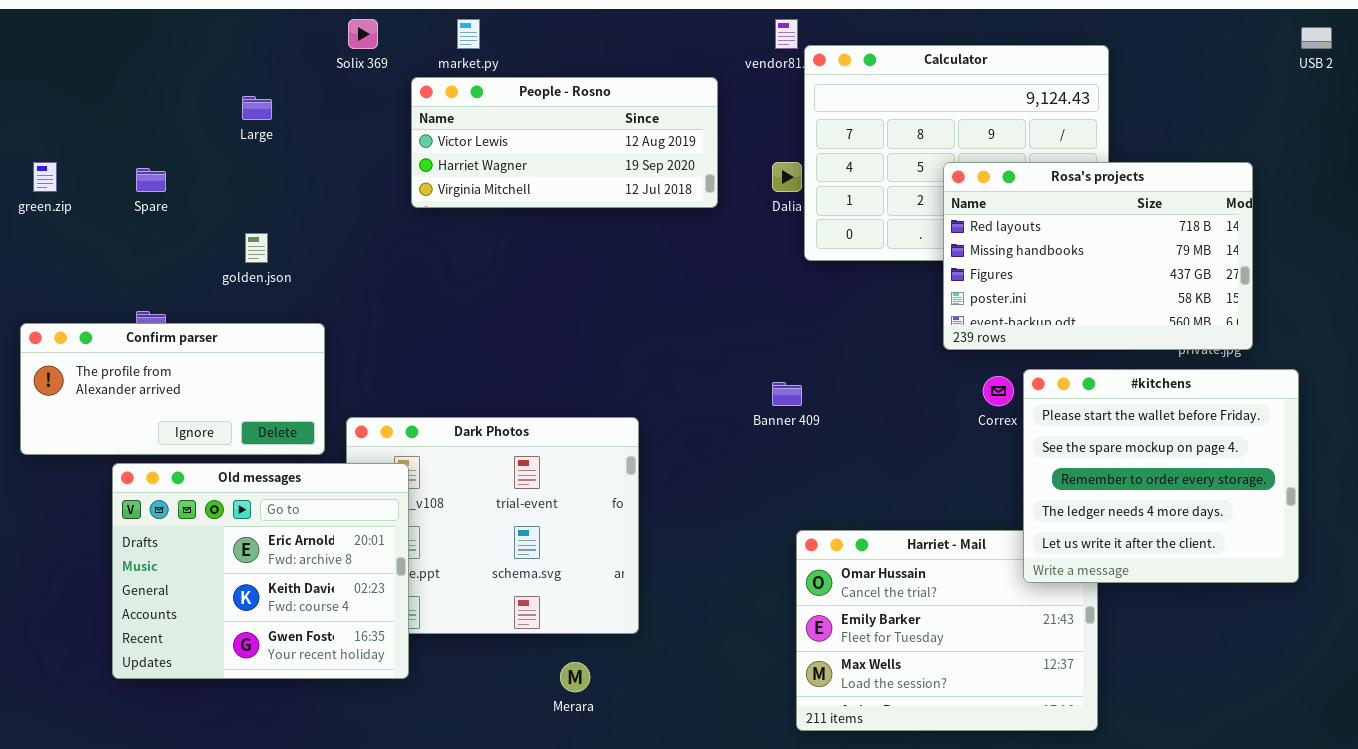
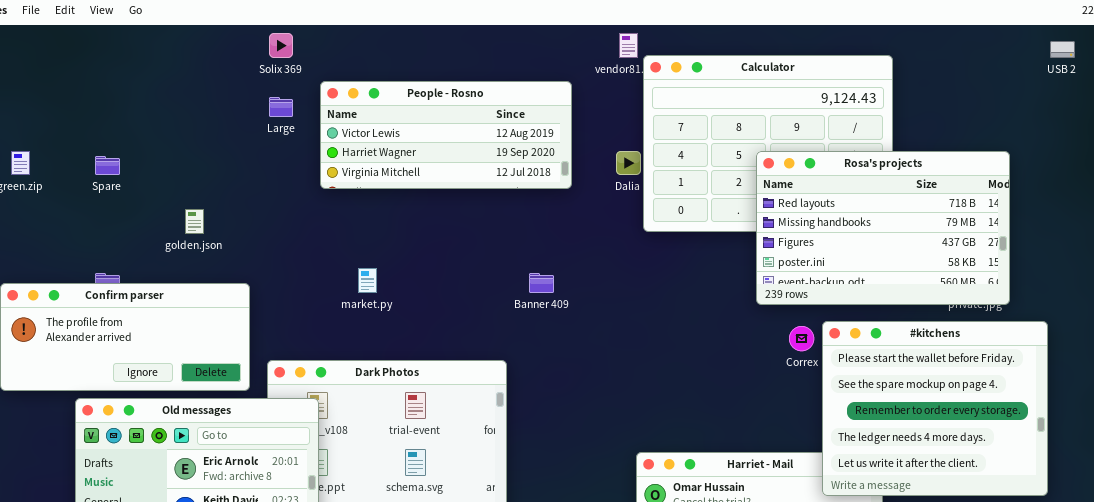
market.py: [457,19,480,49] -> [358,268,377,293], moved
Large: [242,96,272,120] -> [269,97,293,117], moved
Banner 409: [772,382,802,406] -> [529,273,554,293], moved

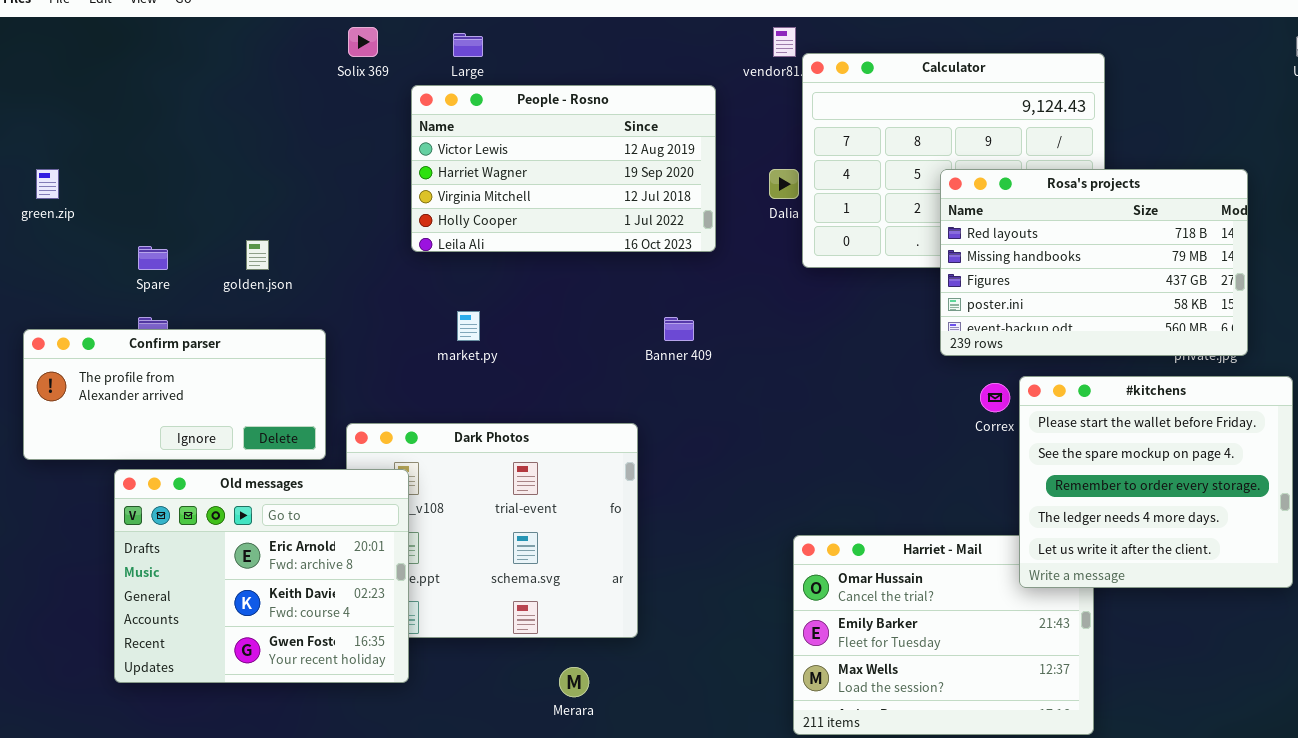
People - Rosno: [320,81,572,189] -> [411,85,716,252], resized
Large: [269,97,293,117] -> [453,33,483,57], moved
Spare: [95,156,120,175] -> [138,246,168,270], moved

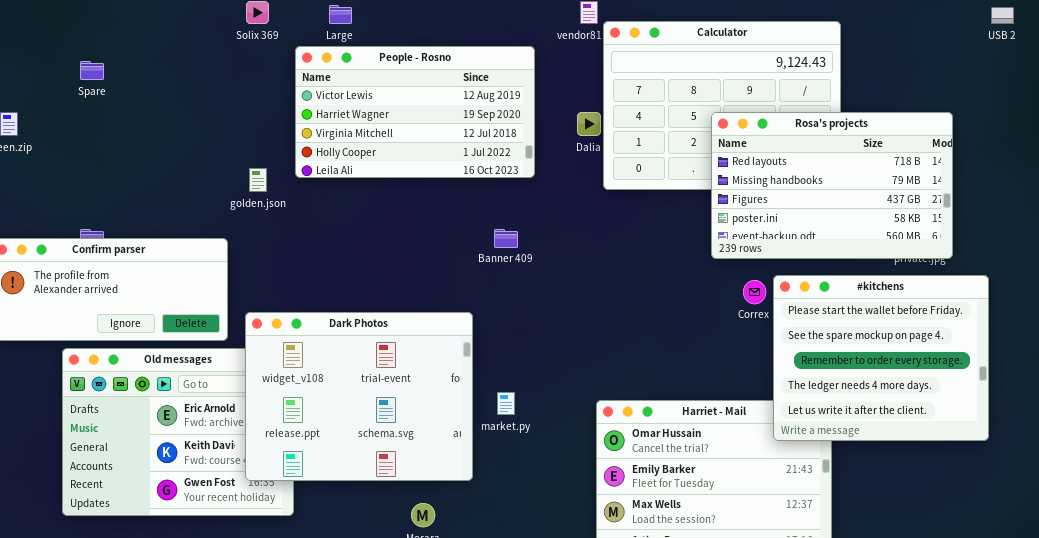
golden.json: [246,240,269,270] -> [249,168,267,192], moved
Spare: [138,246,168,270] -> [80,61,104,80], moved
market.py: [457,311,480,341] -> [497,392,515,415], moved
Dark Photos: [346,423,638,638] -> [245,312,473,481], raised

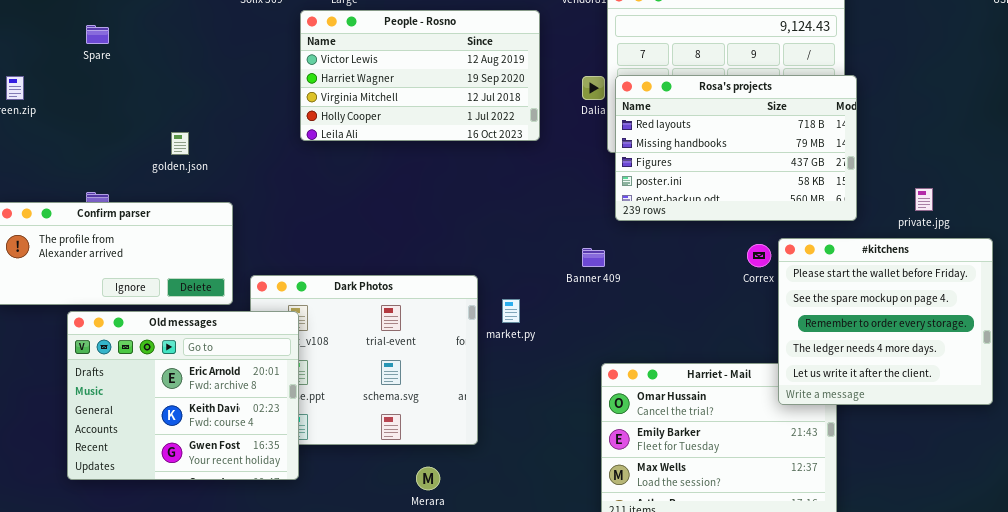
Rosa's projects: [711,112,953,259] -> [615,75,857,221], moved
golden.json: [249,168,267,192] -> [171,132,189,155], moved
Banner 409: [494,229,518,248] -> [582,248,605,267], moved
Old messages: [62,348,294,516] -> [67,311,299,480], raised
market.py: [497,392,515,415] -> [502,299,520,323], moved

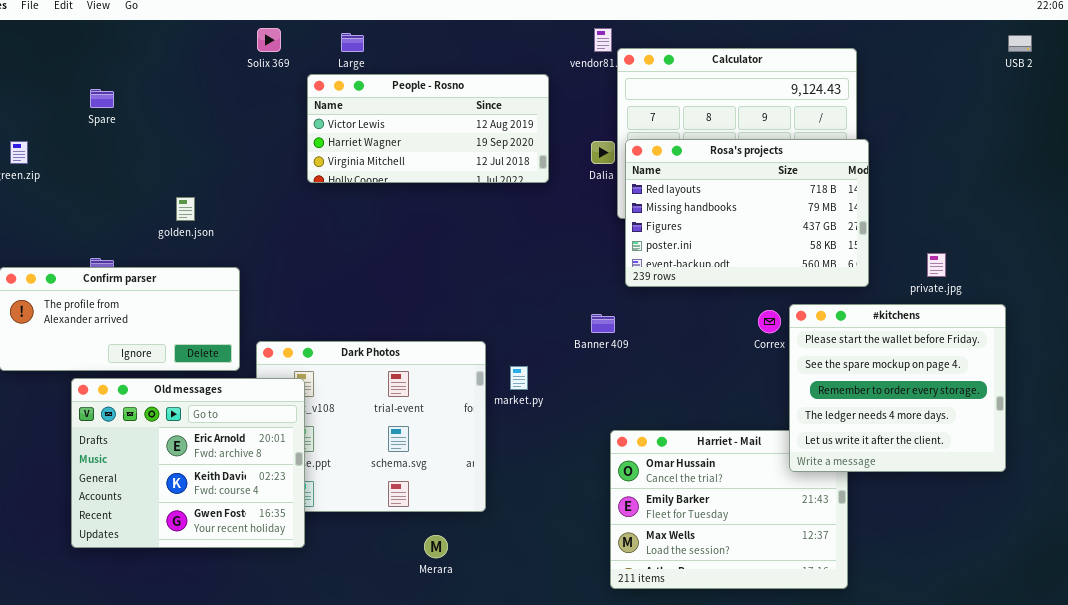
People - Rosno: [300,10,540,141] -> [307,74,549,183], resized

